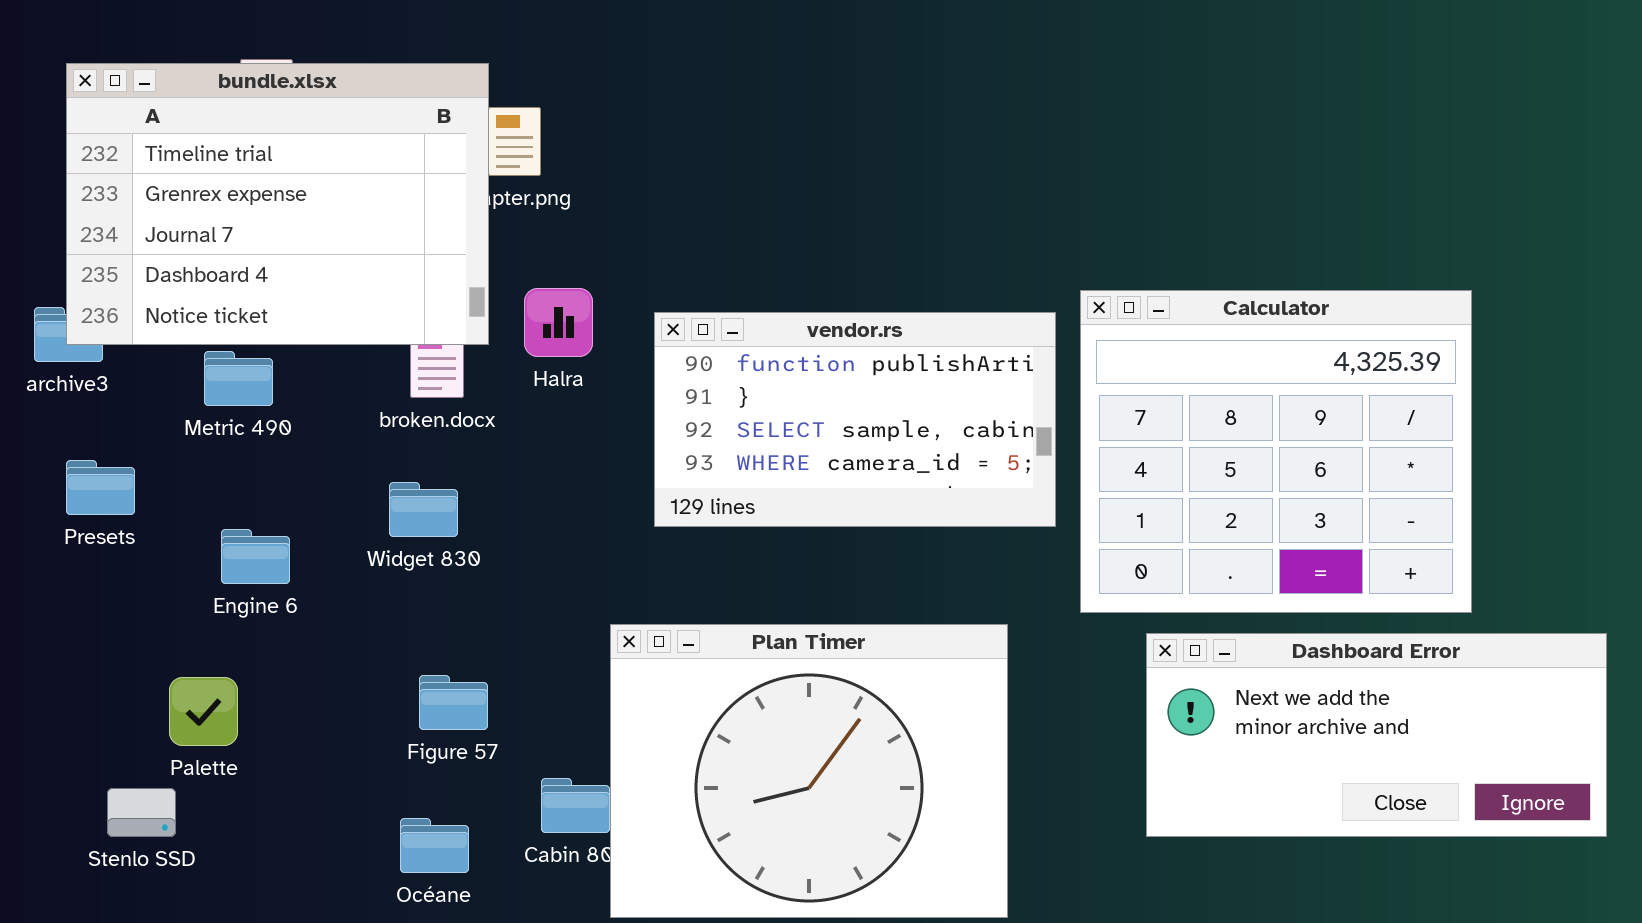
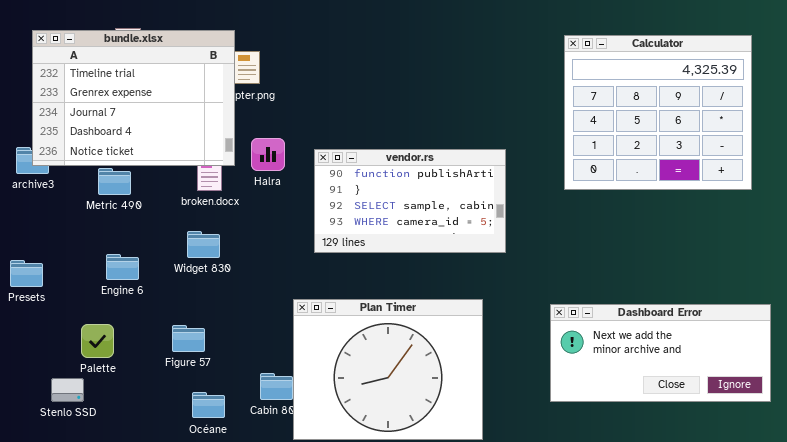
Calculator: [1080,290,1472,613] -> [564,35,752,190], moved
Presets: [66,460,135,515] -> [10,260,43,287], moved
Figure 57: [419,675,488,730] -> [172,325,205,352], moved

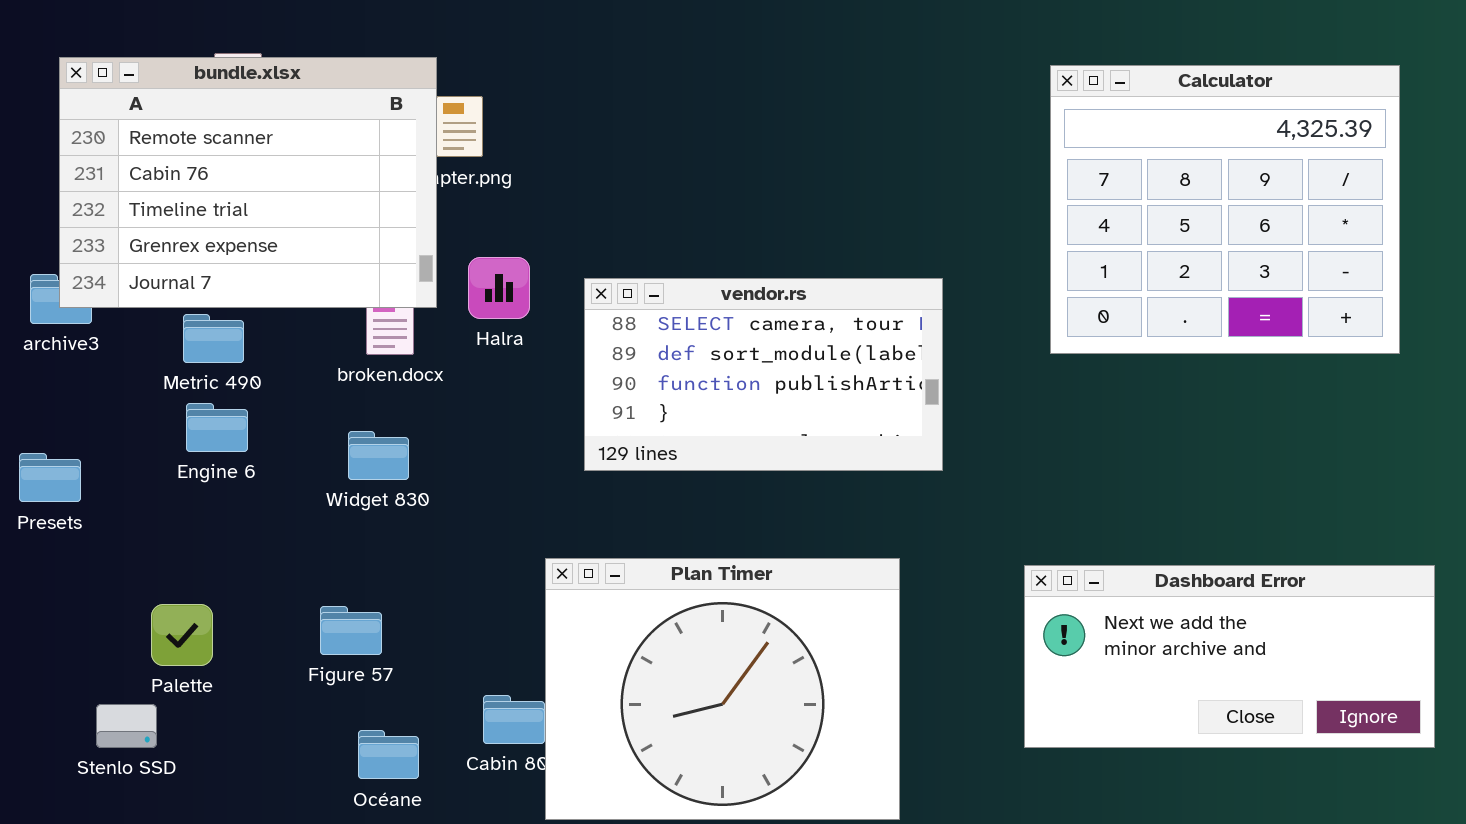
bundle.xlsx: [32,30,235,166] -> [59,57,437,308], scrolled up 2 rows
vendor.rs: [314,149,506,253] -> [584,278,943,471], scrolled up 2 rows
Engine 6: [106,254,139,280] -> [186,403,248,452], moved
Presets: [10,260,43,287] -> [19,453,81,502], moved

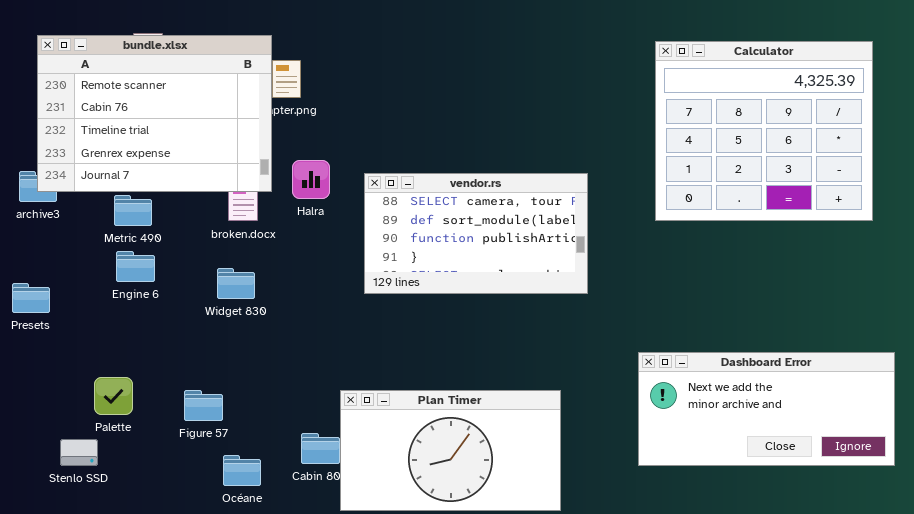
Plan Timer: [545,558,900,820] -> [340,390,561,511], resized
Figure 57: [320,606,382,655] -> [184,390,223,421], moved

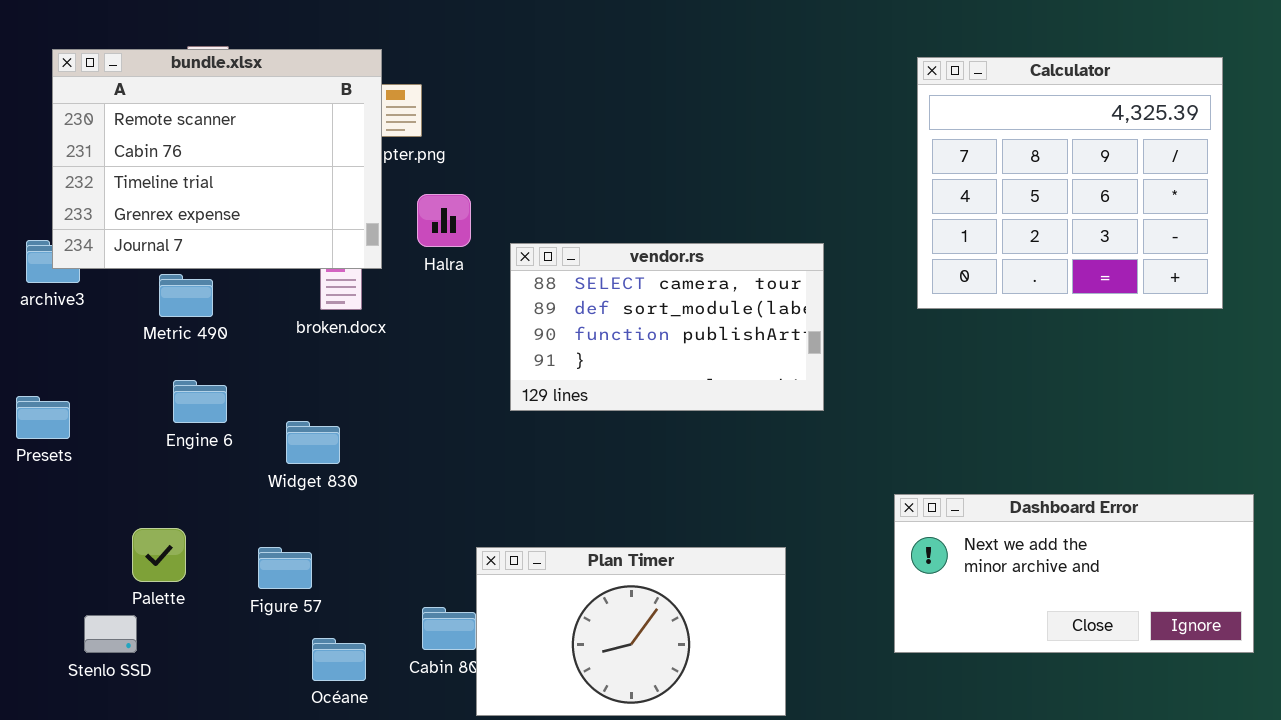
Halra: [292,160,330,199] -> [417,194,471,247], moved
Engine 6: [116,251,155,282] -> [173,380,227,423], moved
Widget 830: [217,268,255,299] -> [286,421,340,464], moved

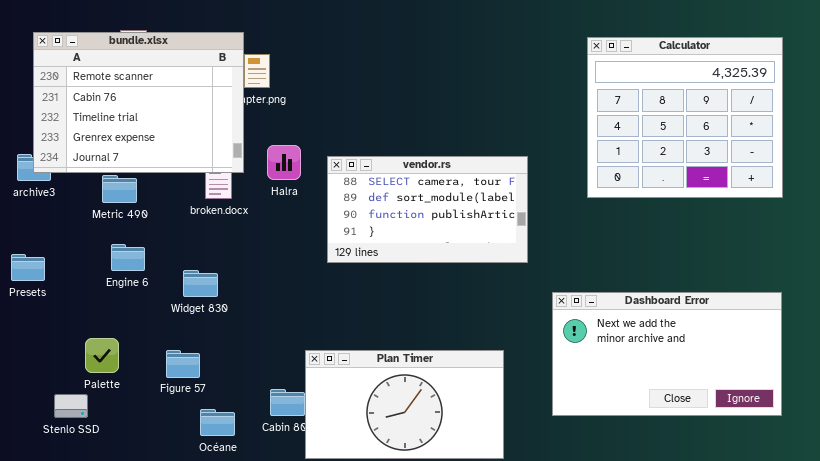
Halra: [417,194,471,247] -> [267,145,301,180], moved
Dashboard Error: [894,494,1254,653] -> [552,292,782,416], moved, resized

